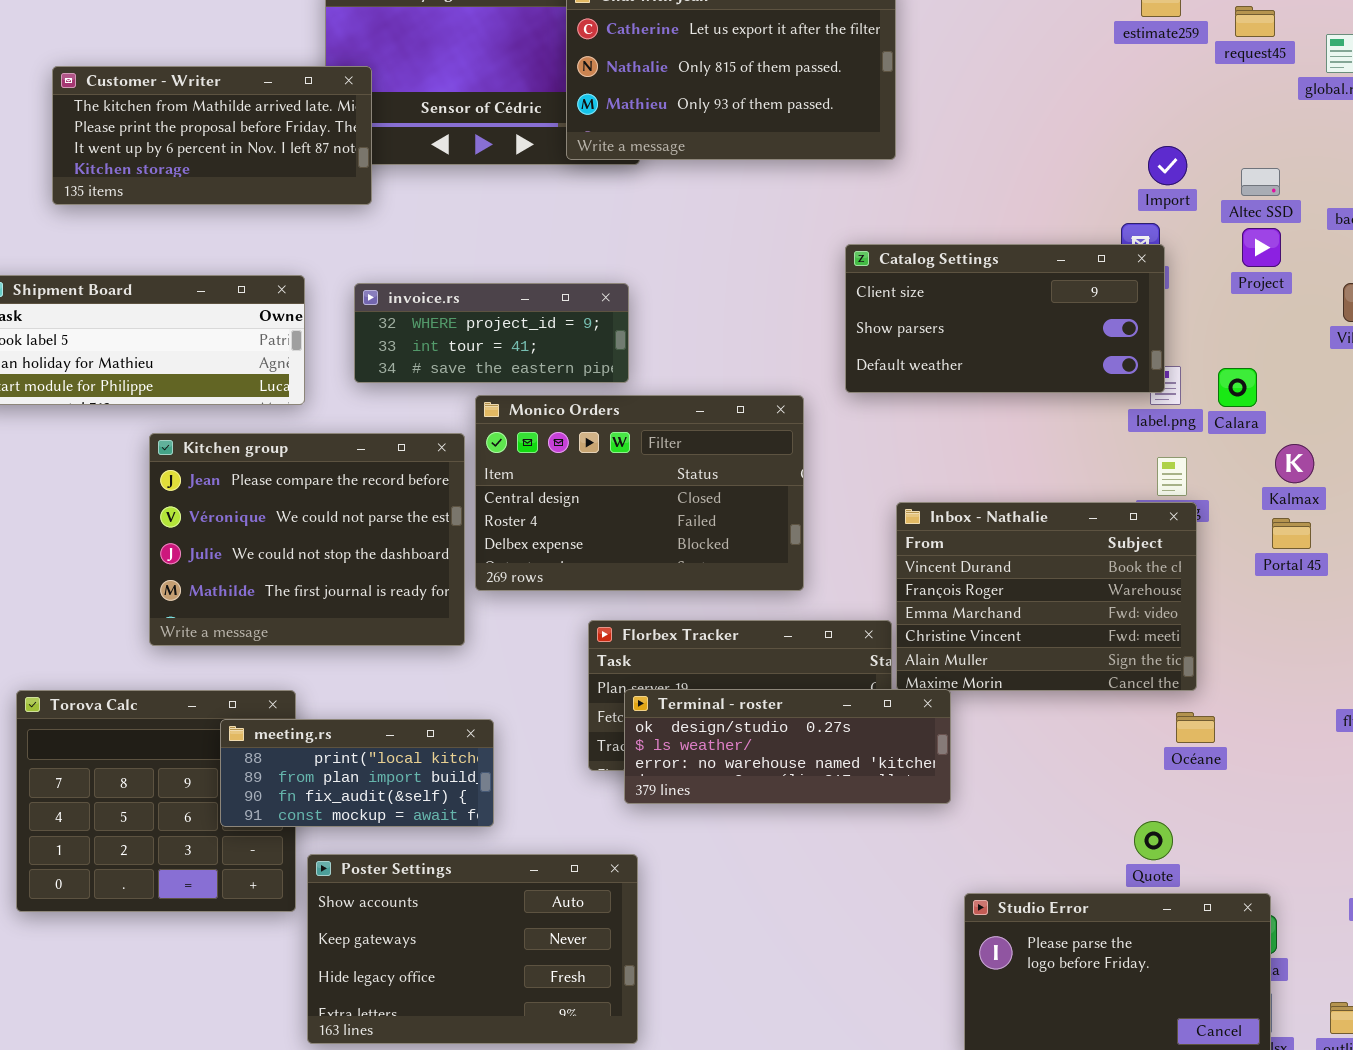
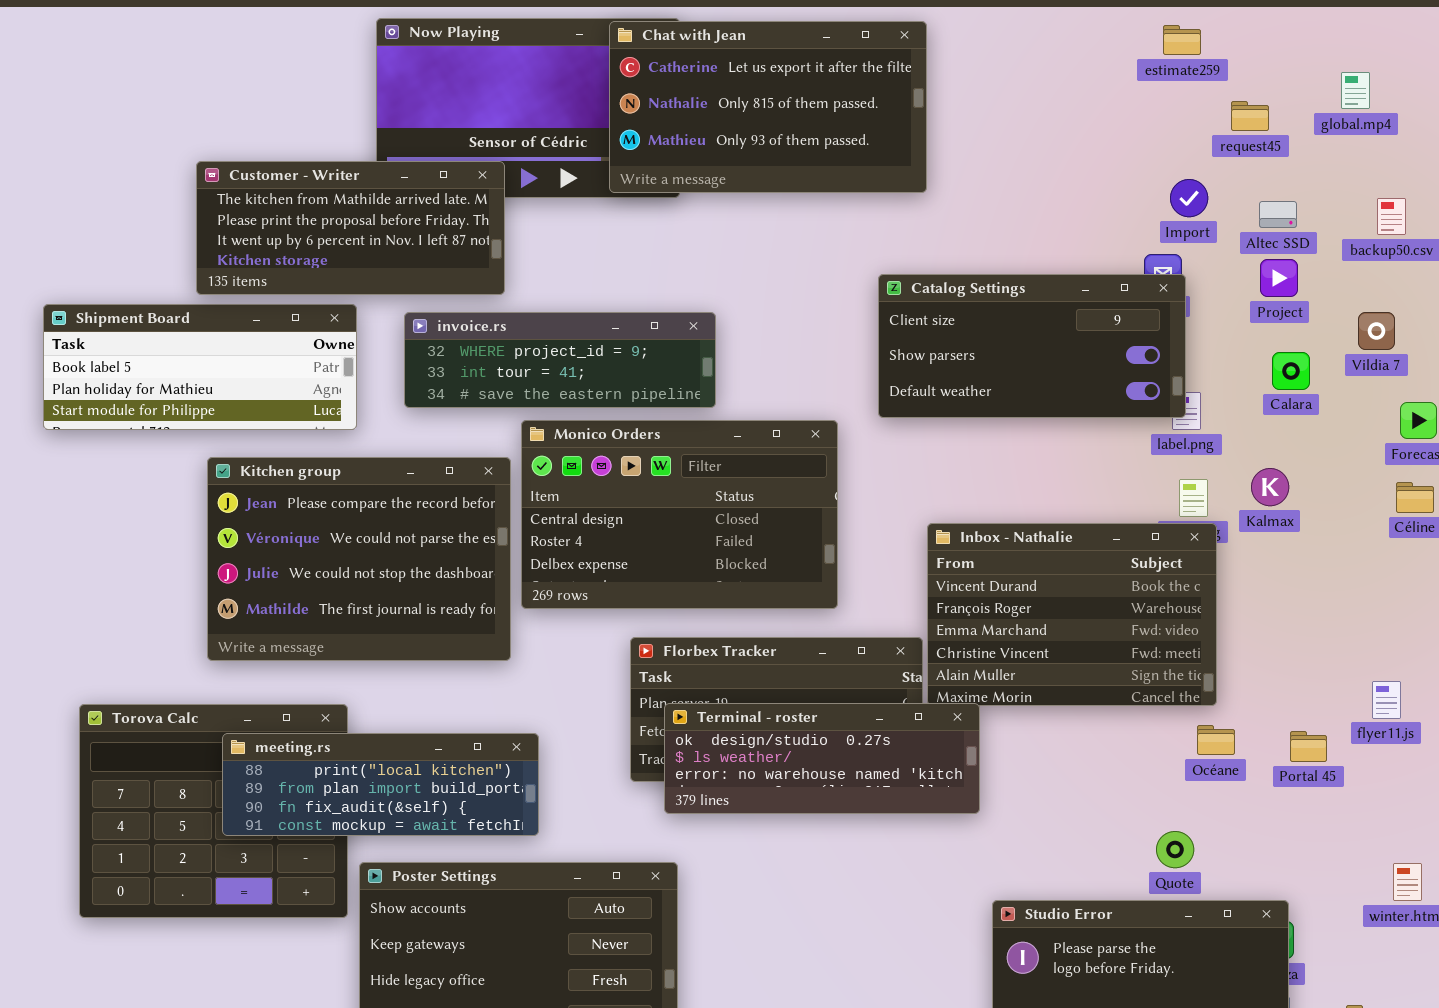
request45: [1235,6,1275,37] -> [1231,101,1269,131], moved
Customer - Writer: [52,66,372,205] -> [196,161,505,295], moved
invoice.rs: [354,283,629,383] -> [404,312,716,408], resized
Calara: [1218,368,1257,407] -> [1272,352,1310,390], moved
Kalmax: [1275,444,1314,483] -> [1251,468,1289,506], moved
Portal 45: [1272,518,1311,549] -> [1290,731,1327,762], moved
meeting.rs: [220,719,494,827] -> [222,733,539,836], resized

